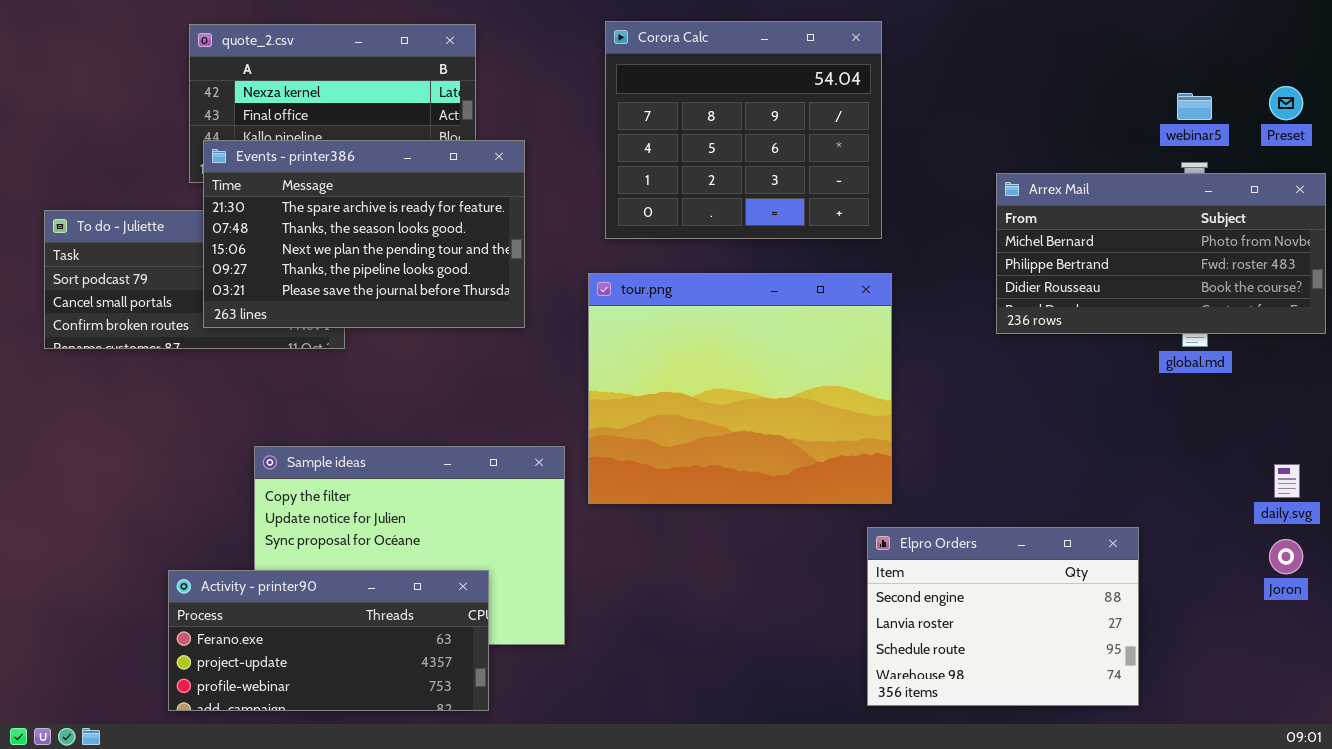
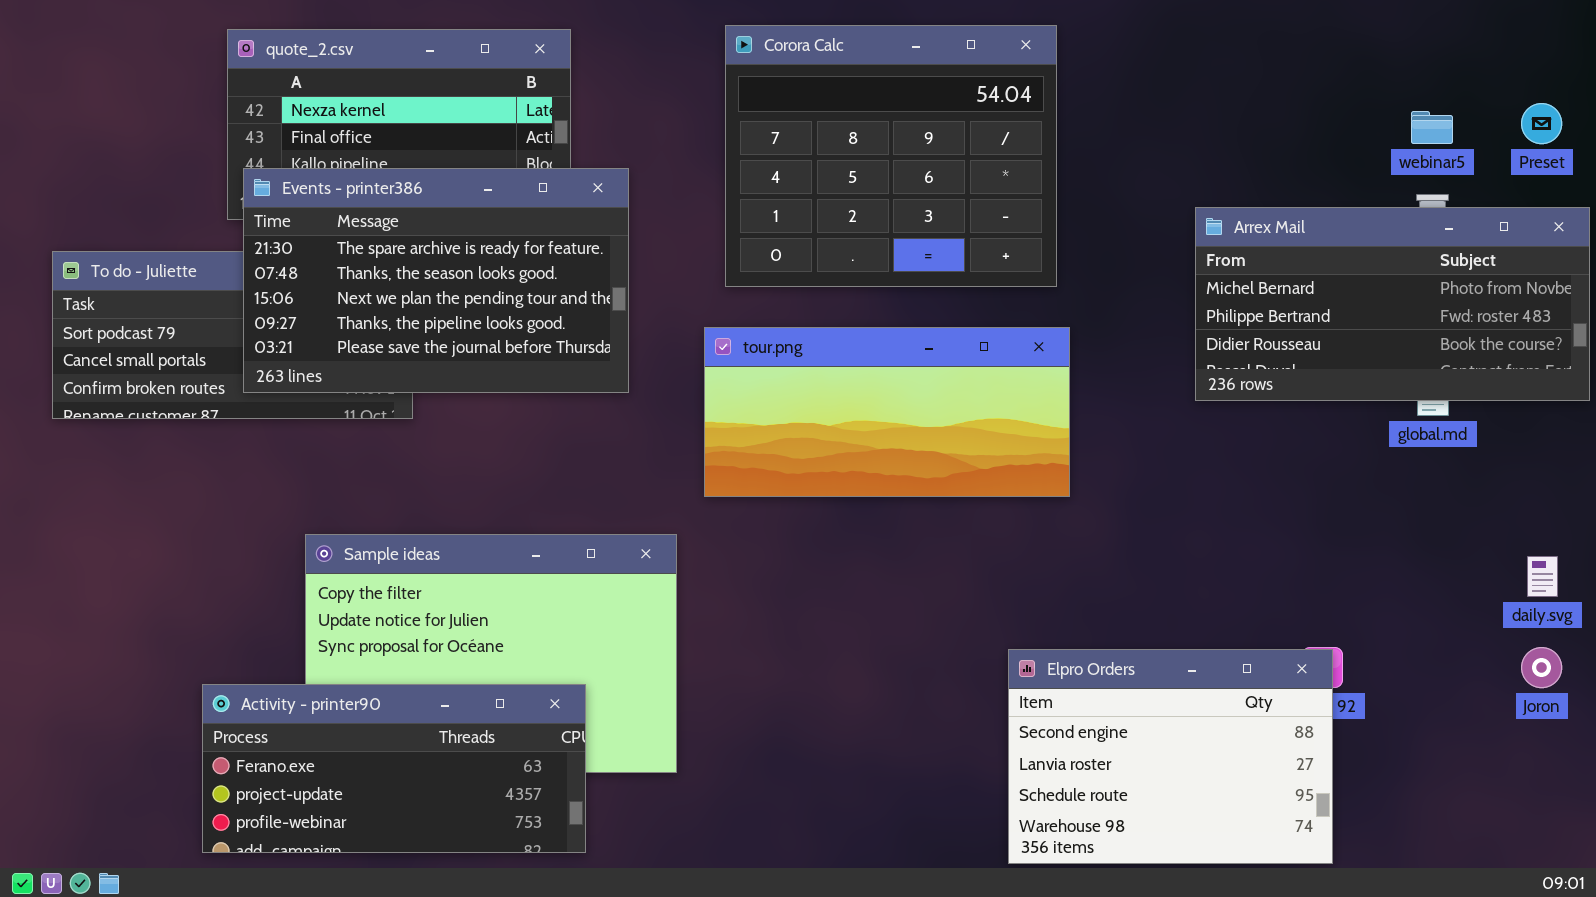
tour.png: [588,273,892,504] -> [704,327,1070,497], resized
Elpro Orders: [867,527,1139,706] -> [1008,649,1333,864], moved

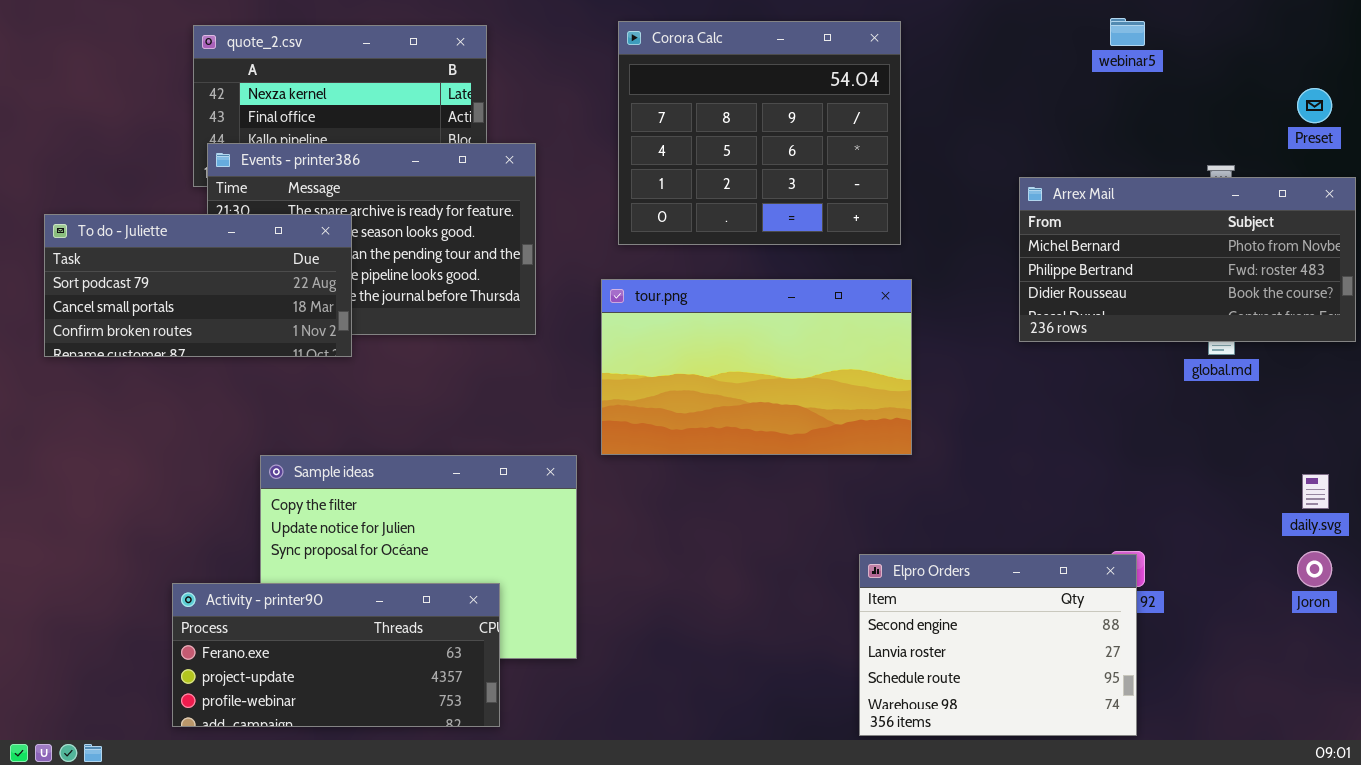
webinar5: [1411,111,1453,144] -> [1110,18,1145,46], moved
To do - Juliette: [52,251,413,419] -> [44,214,352,357], raised
tour.png: [704,327,1070,497] -> [601,279,912,455], resized

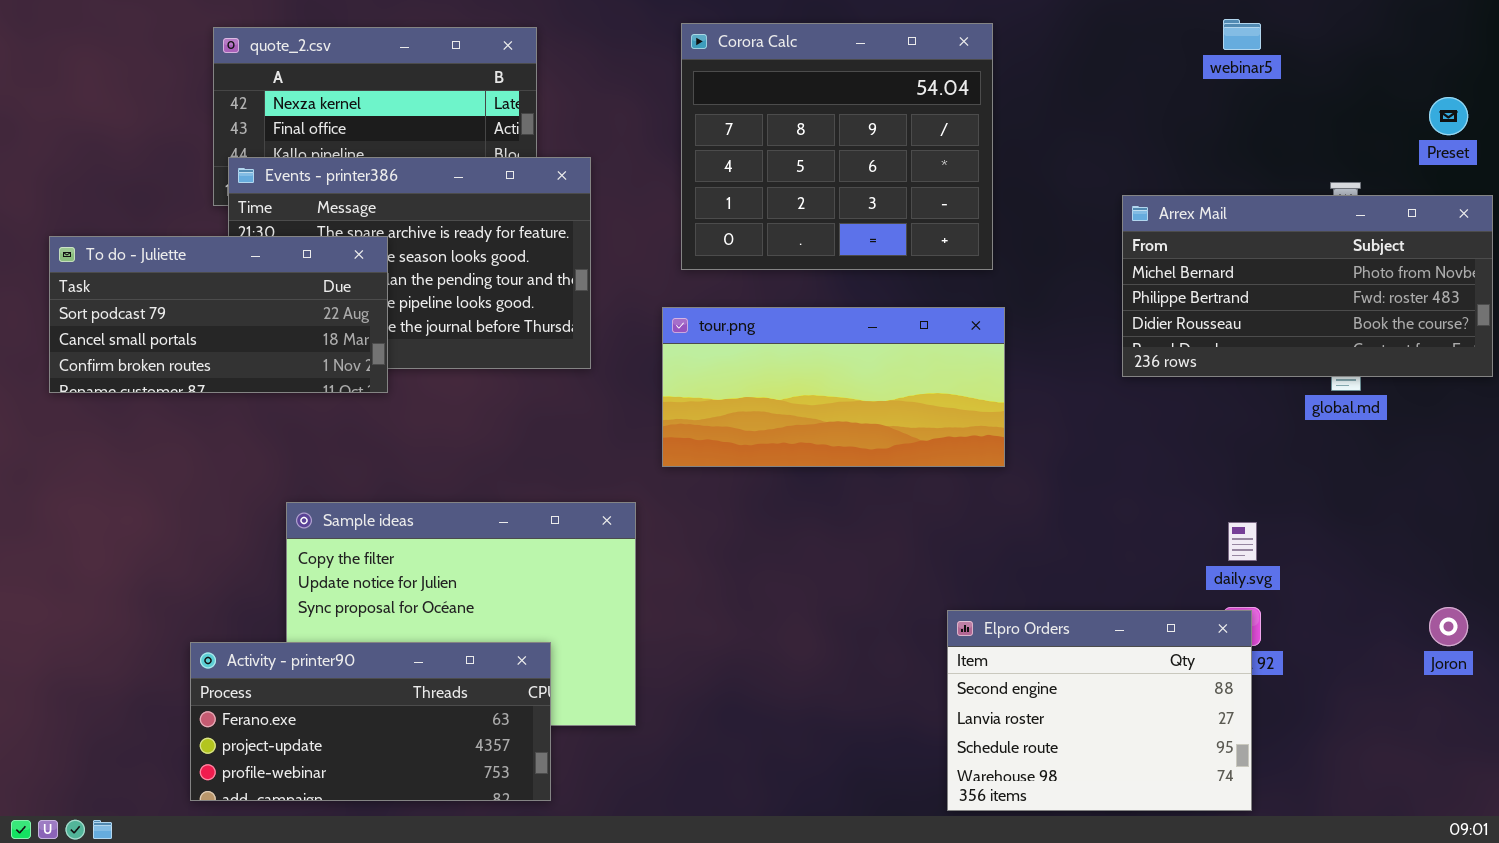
tour.png: [601,279,912,455] -> [662,307,1005,467], resized
daily.svg: [1302,474,1329,509] -> [1228,522,1257,561], moved

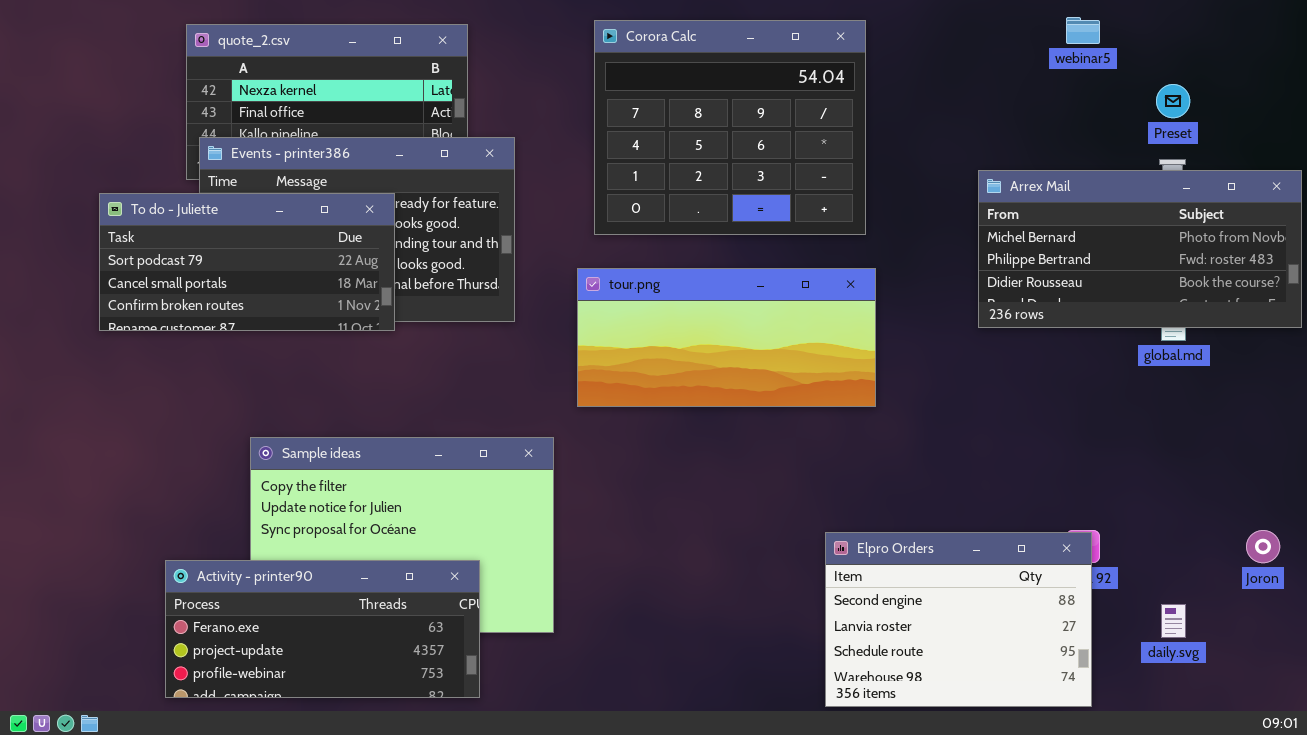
Preset: [1429,97,1468,135] -> [1156,84,1190,118], moved
To do - Juliette: [49,236,388,393] -> [99,193,395,331], moved
daily.svg: [1228,522,1257,561] -> [1161,604,1186,638], moved

